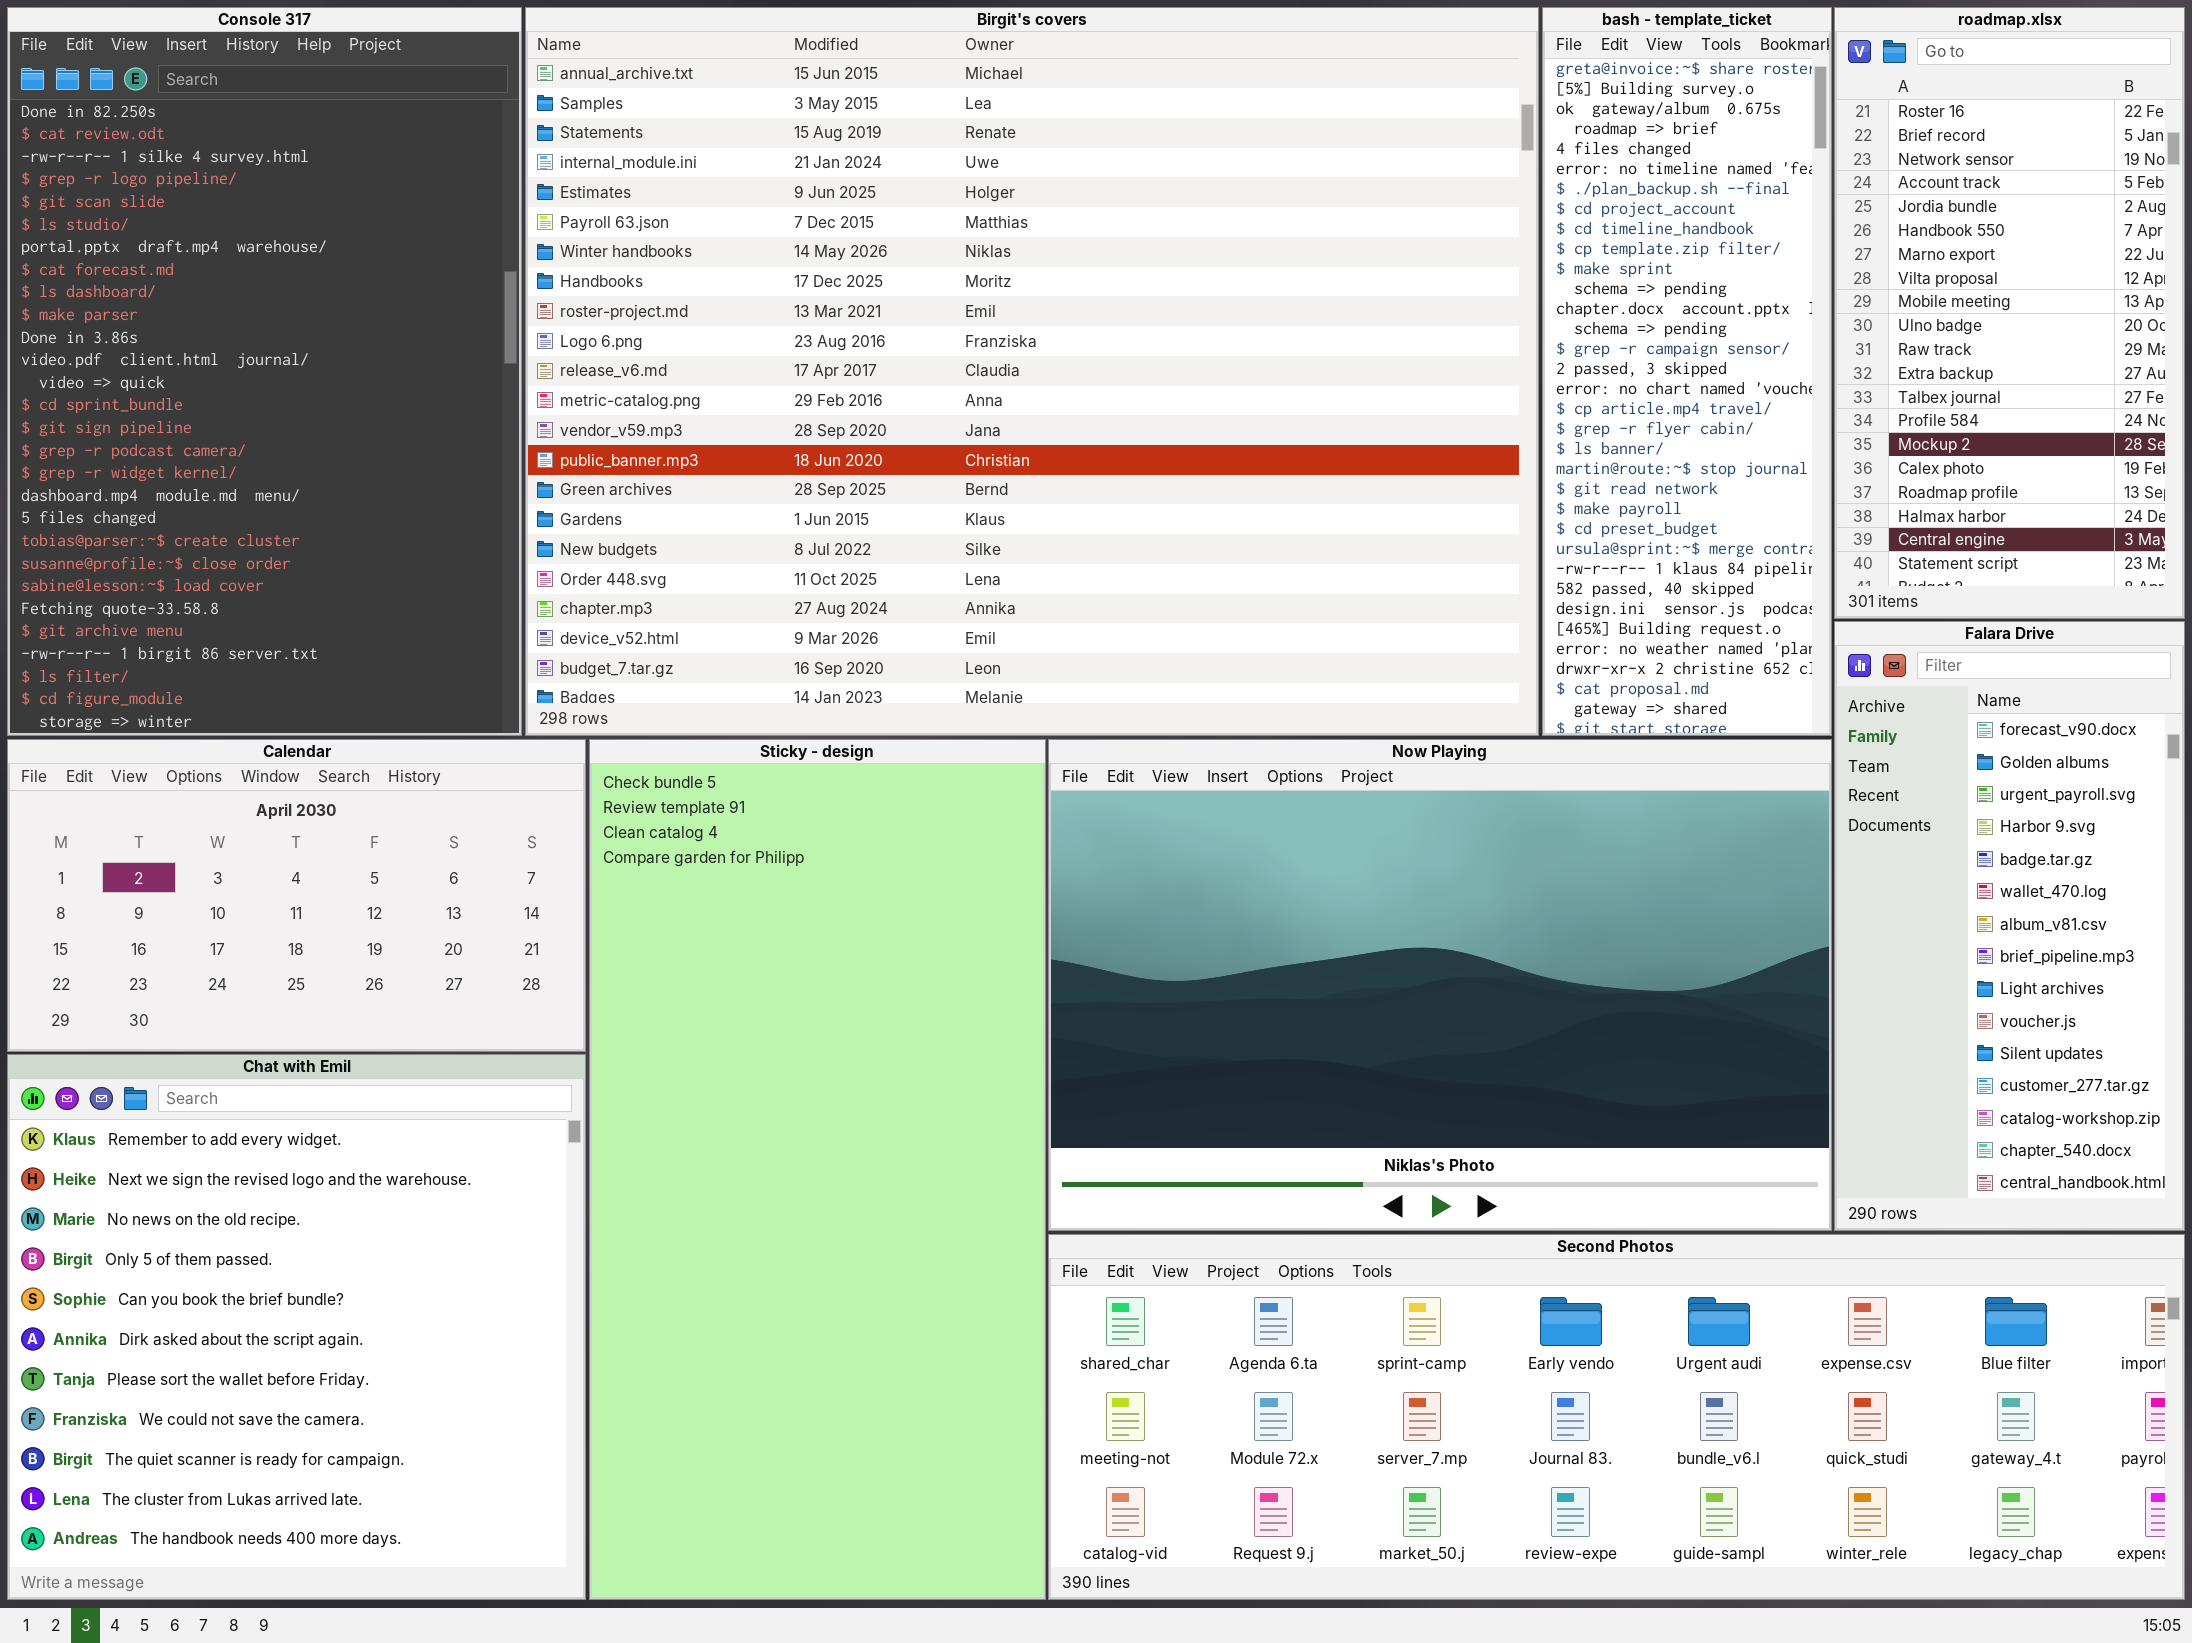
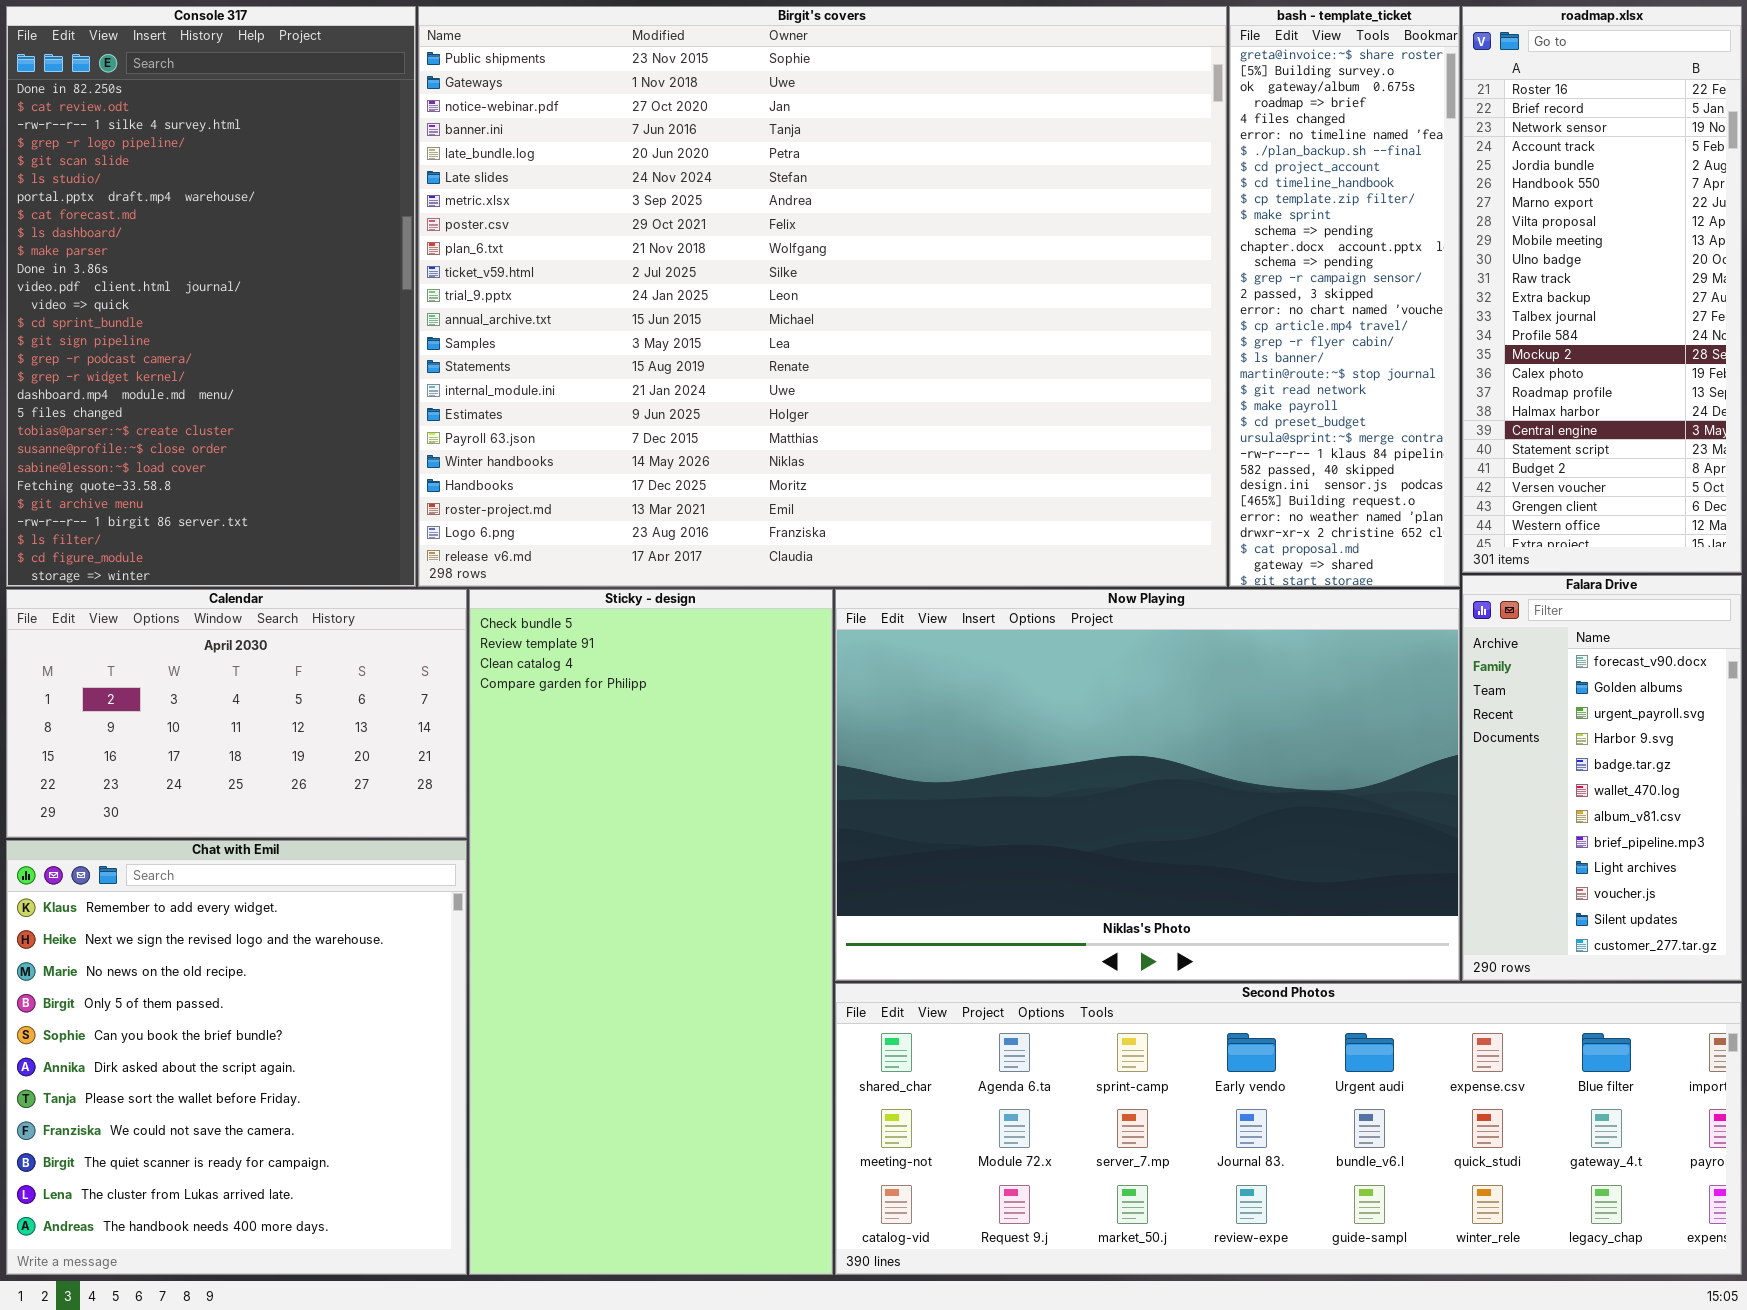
Birgit's covers: [525,7,1539,736] -> [418,6,1227,587], scrolled up 11 rows
roadmap.xlsx: [1834,7,2185,619] -> [1462,6,1742,573], resized
Falara Drive: [1834,621,2185,1231] -> [1462,575,1742,981], resized

